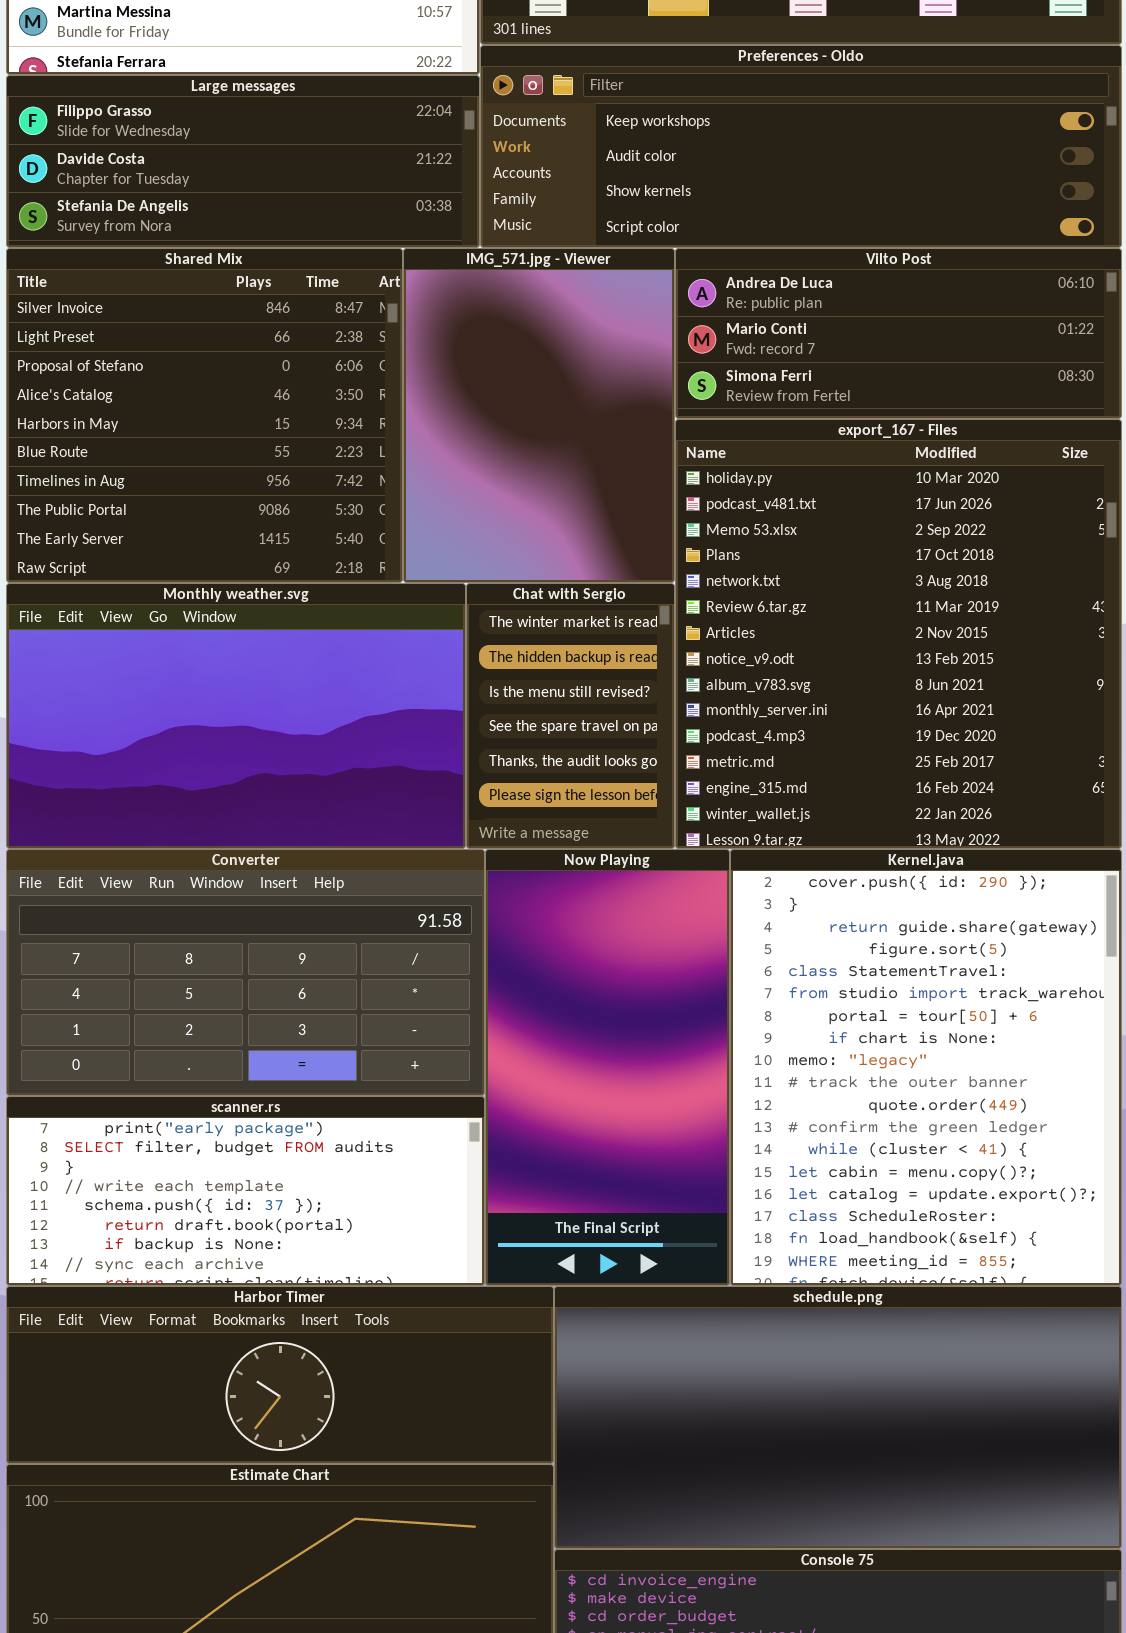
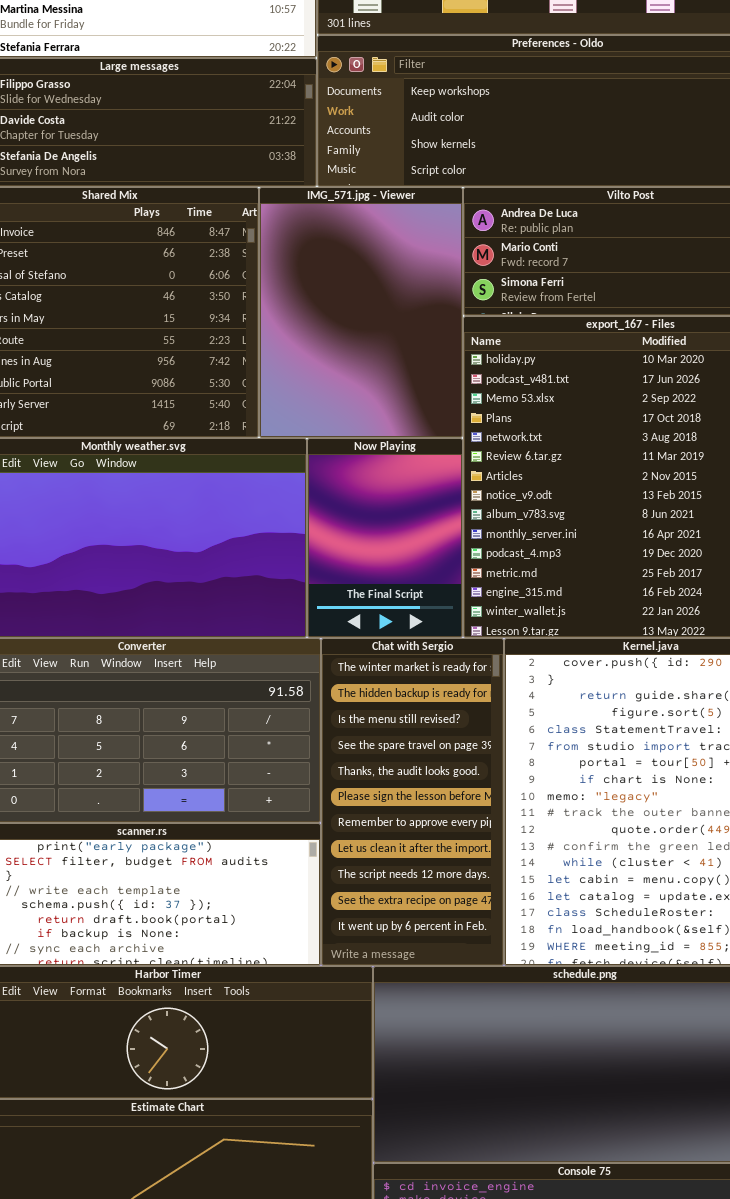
Chat with Sergio: [466,583,675,849] -> [321,638,504,966], moved, resized
Now Playing: [485,849,730,1286] -> [307,438,463,638], moved, resized

